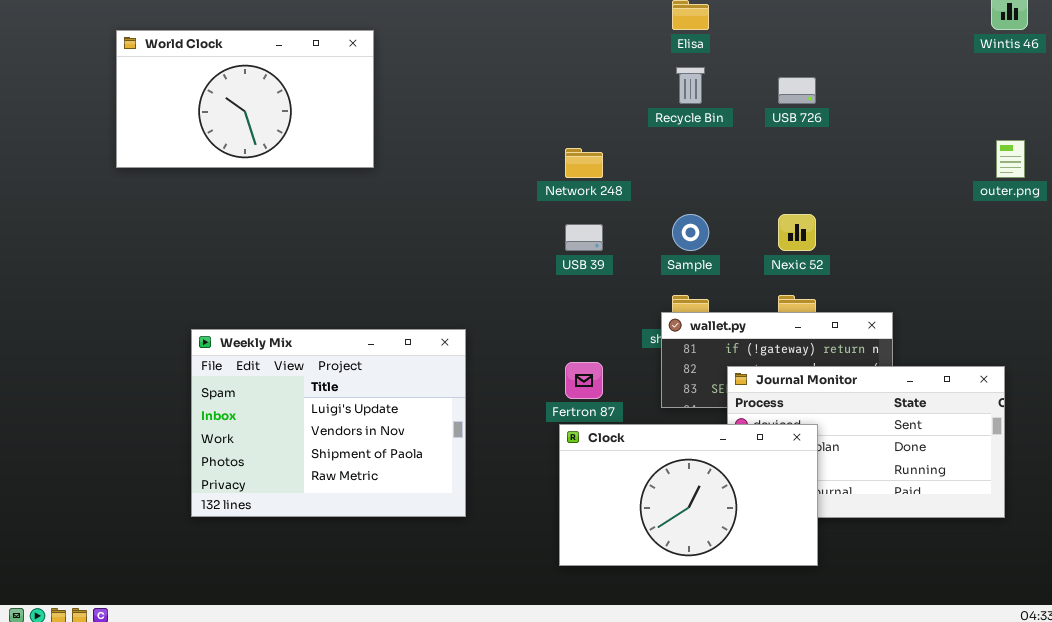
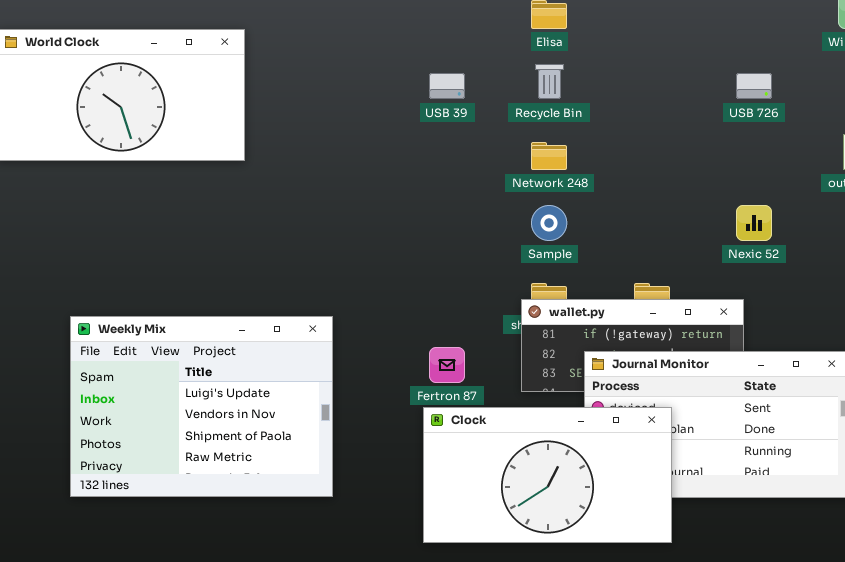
USB 726: [778,77,816,104] -> [736,73,772,99], moved
Network 248: [565,148,603,178] -> [531,142,567,170], moved
Nexic 52: [778,214,816,251] -> [736,205,772,241], moved
USB 39: [565,224,603,251] -> [429,73,465,99], moved

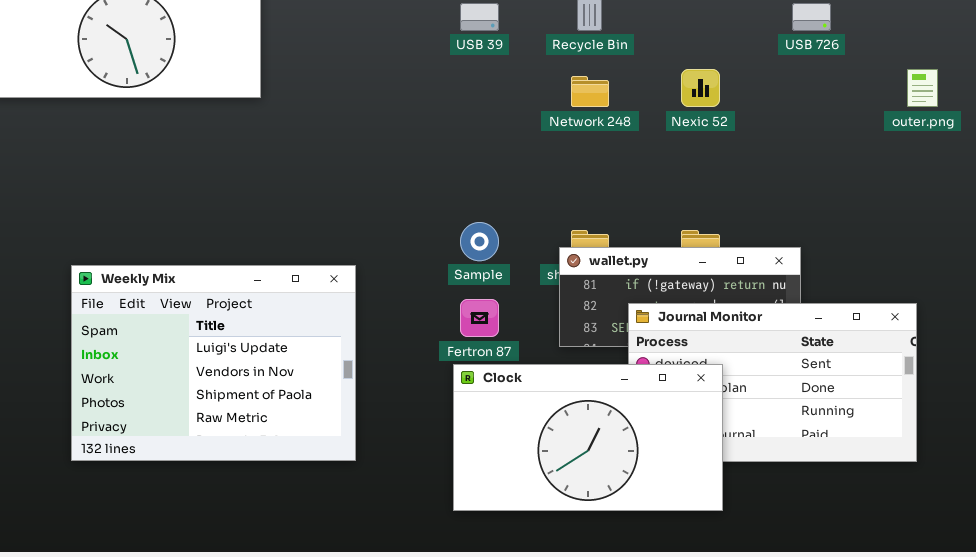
Sample: [531,205,567,241] -> [460,222,499,261], moved
Nexic 52: [736,205,772,241] -> [681,69,720,107], moved

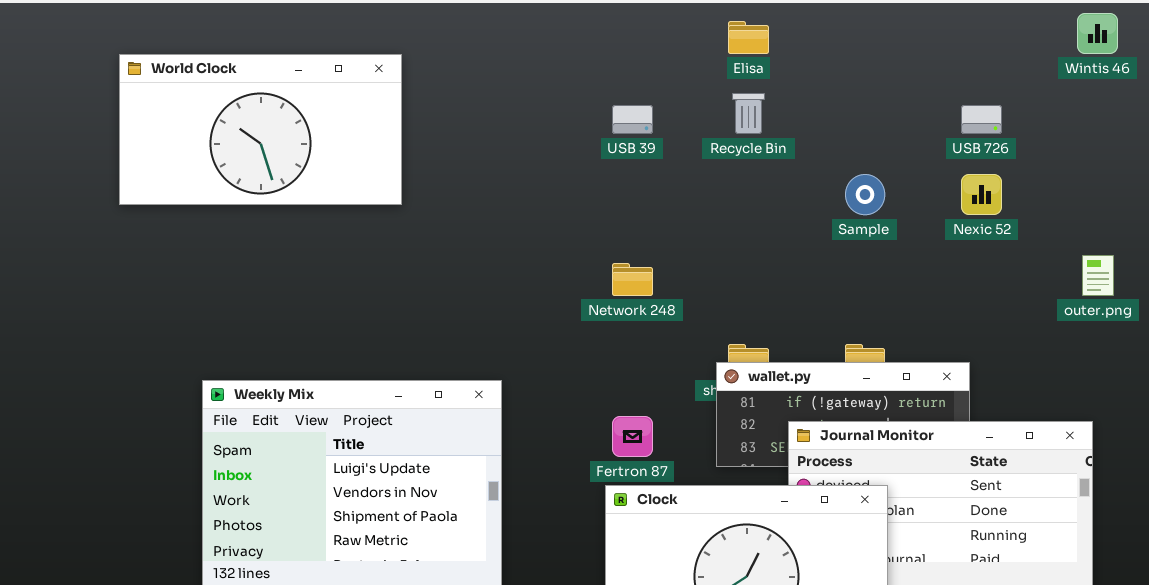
Nexic 52: [681,69,720,107] -> [961,174,1002,215], moved
outer.png: [907,69,938,107] -> [1082,255,1114,296], moved
Network 248: [571,76,609,107] -> [612,263,653,296], moved
Sample: [460,222,499,261] -> [845,174,885,215], moved

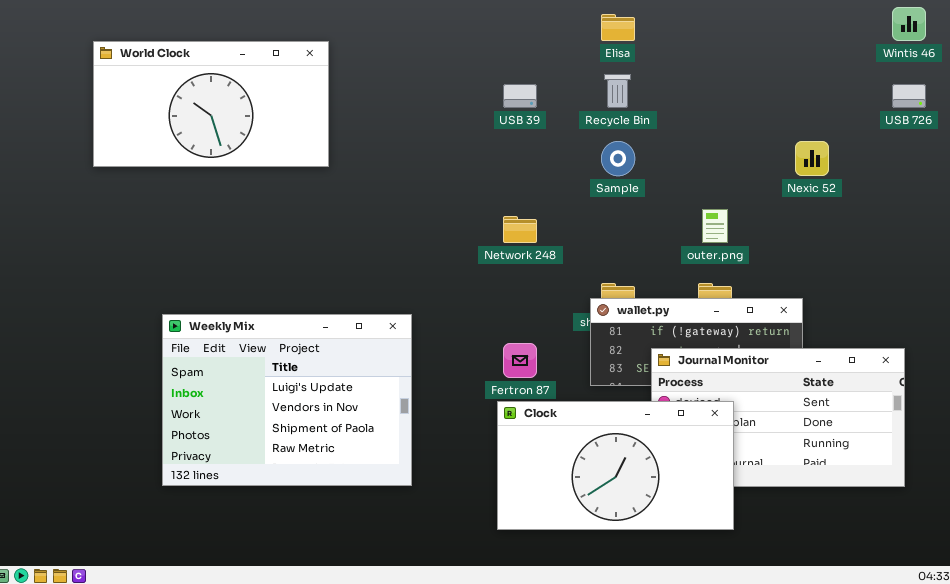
USB 726: [961,105,1002,134] -> [892,84,926,108], moved
Sample: [845,174,885,215] -> [601,141,635,176], moved
outer.png: [1082,255,1114,296] -> [702,209,728,243], moved

